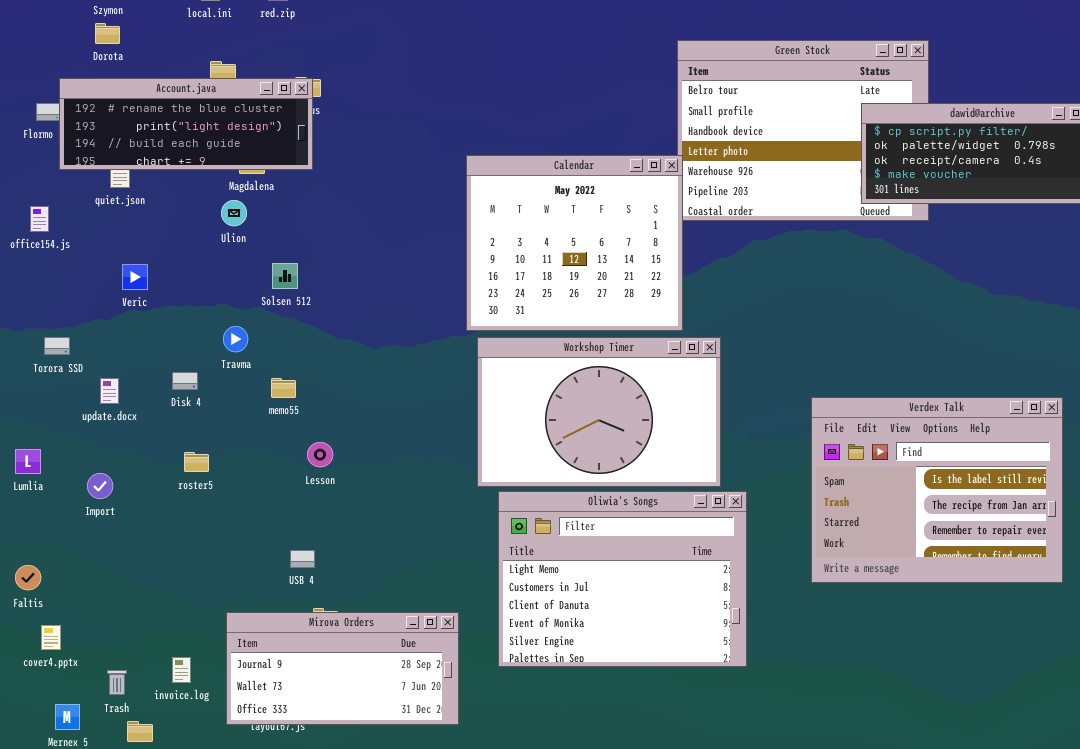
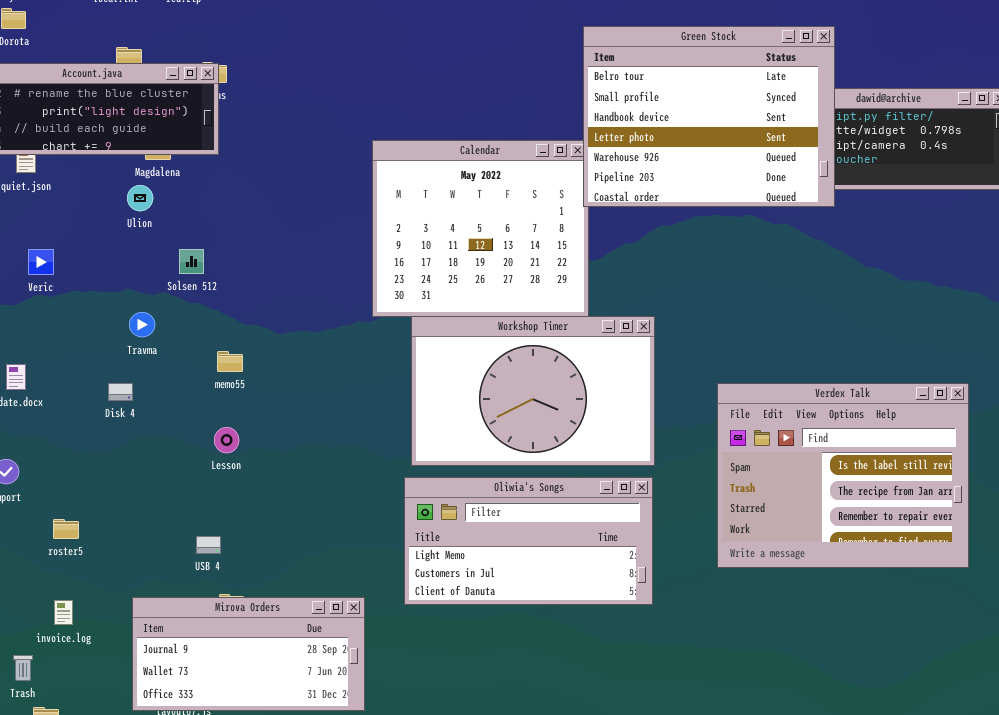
Green Stock: [677,40,929,221] -> [583,26,835,207], raised
Workshop Timer: [477,337,721,487] -> [411,316,655,466], moved
Disk 4: [172,372,198,390] -> [108,383,133,401], moved
memo55: [271,378,296,398] -> [217,351,243,372], moved
roster5: [184,452,209,472] -> [53,519,79,539], moved
Oliwia's Songs: [498,491,747,667] -> [404,477,653,605], resized
invoice.log: [172,657,191,683] -> [54,600,73,625], moved

